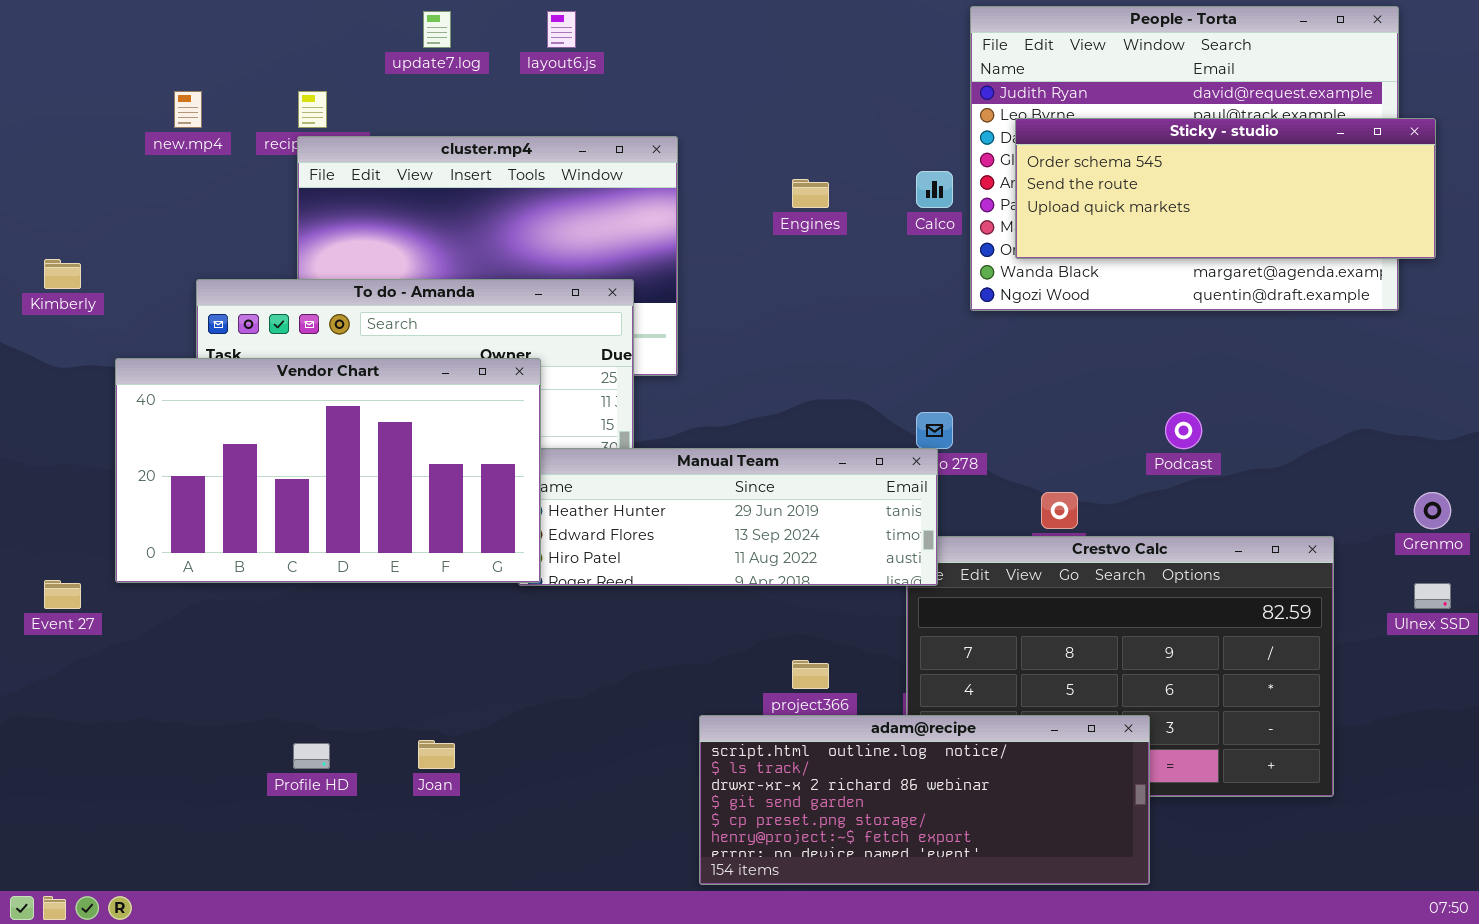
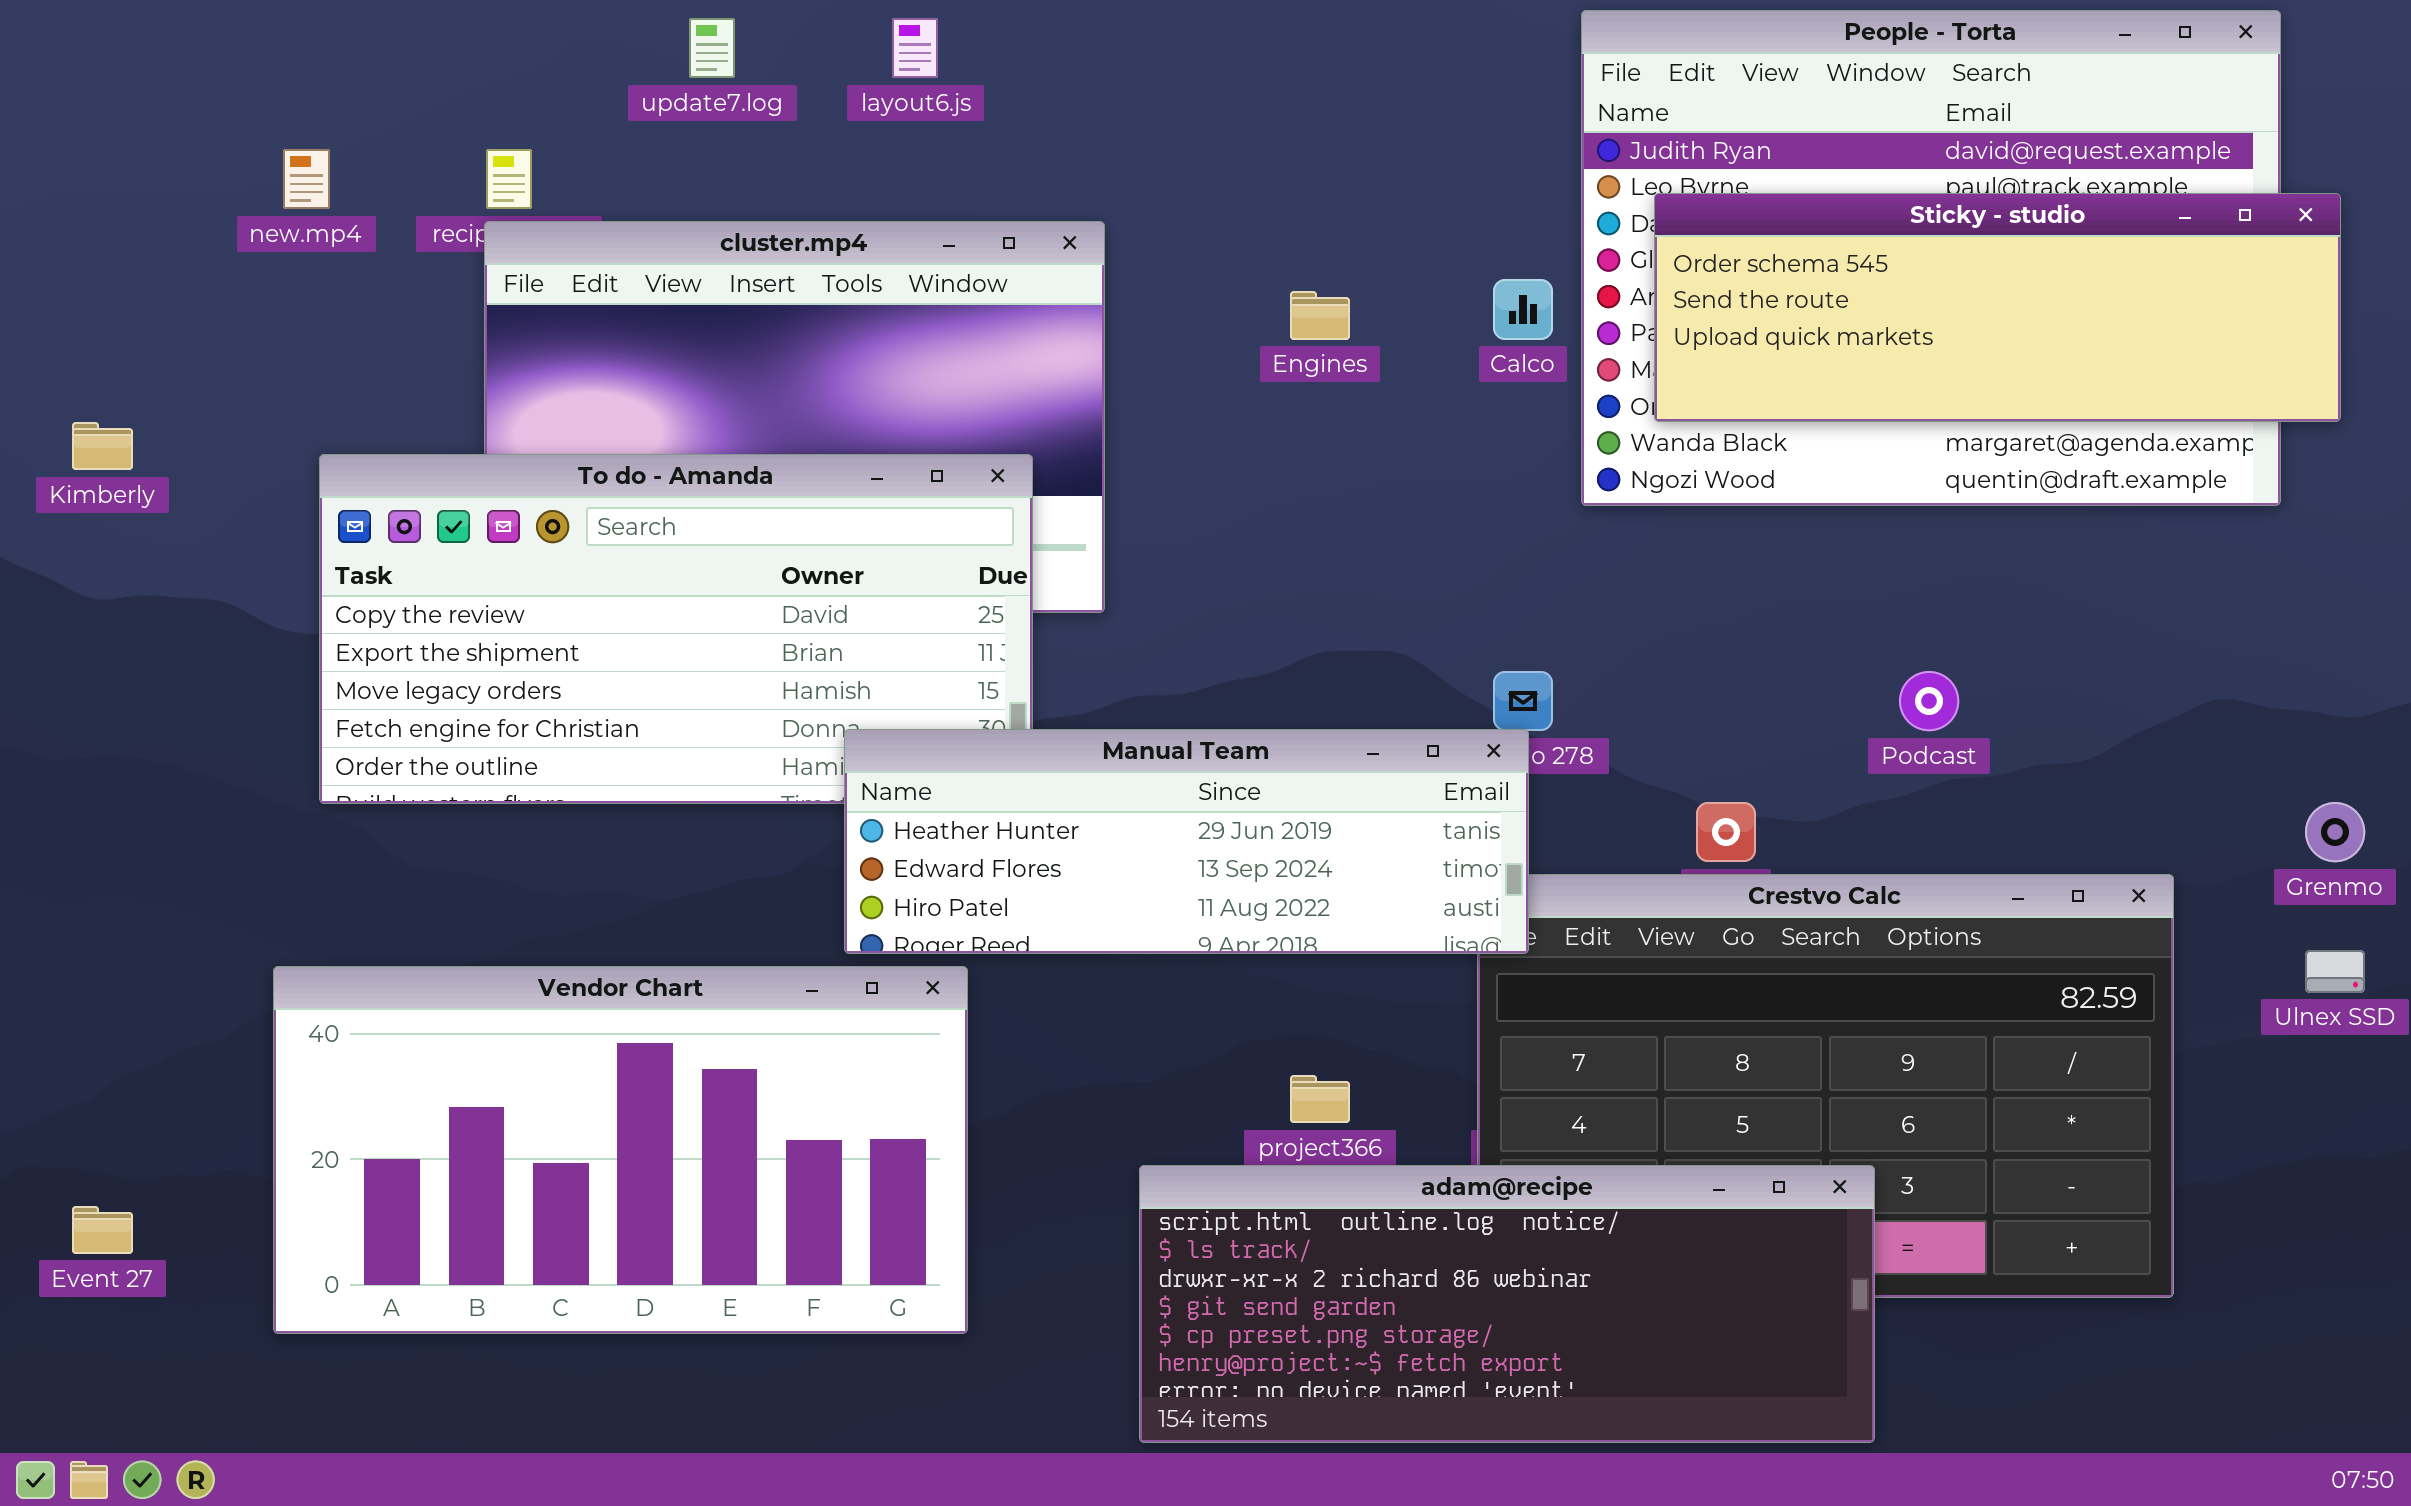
Vendor Chart: [115,358,541,583] -> [273,966,968,1334], moved
Event 27: [44,580,81,609] -> [72,1206,133,1254], moved

